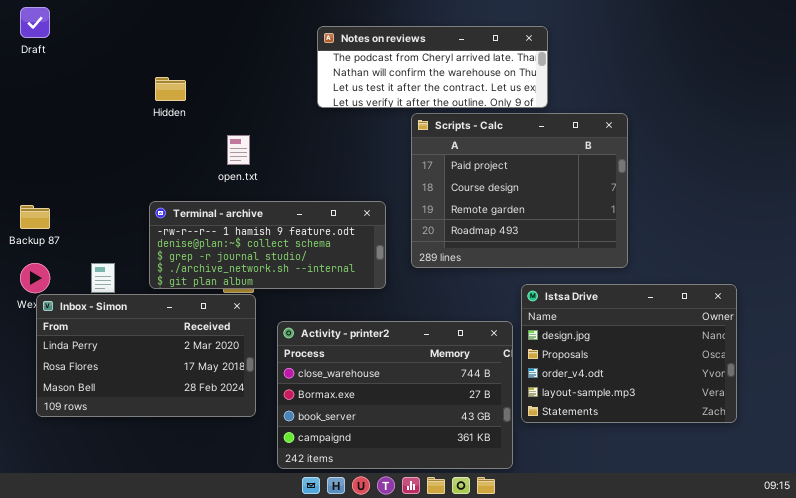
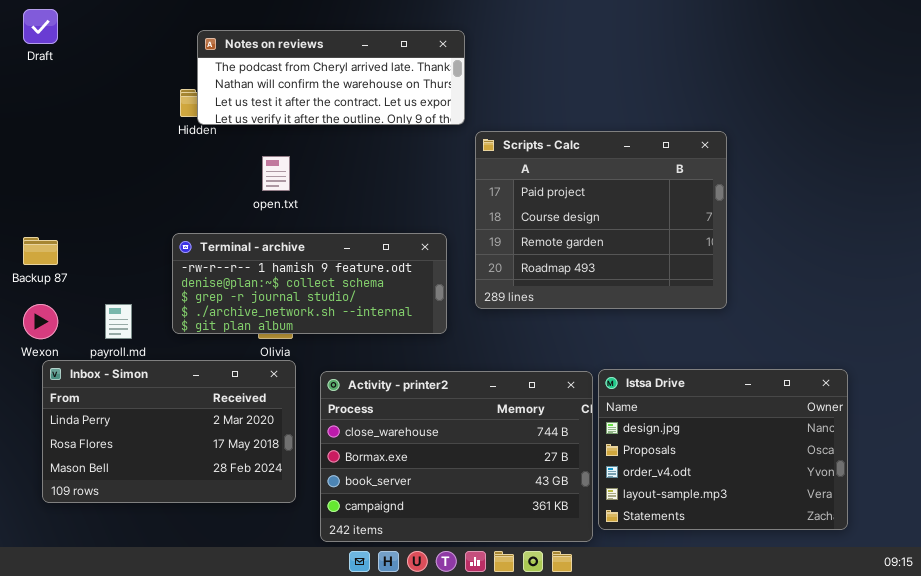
Notes on reviews: [317,26,548,108] -> [197,30,465,125], moved
Istsa Drive: [521,284,737,423] -> [598,369,848,530], moved
Inbox - Simon: [36,294,256,417] -> [42,360,296,503], moved

